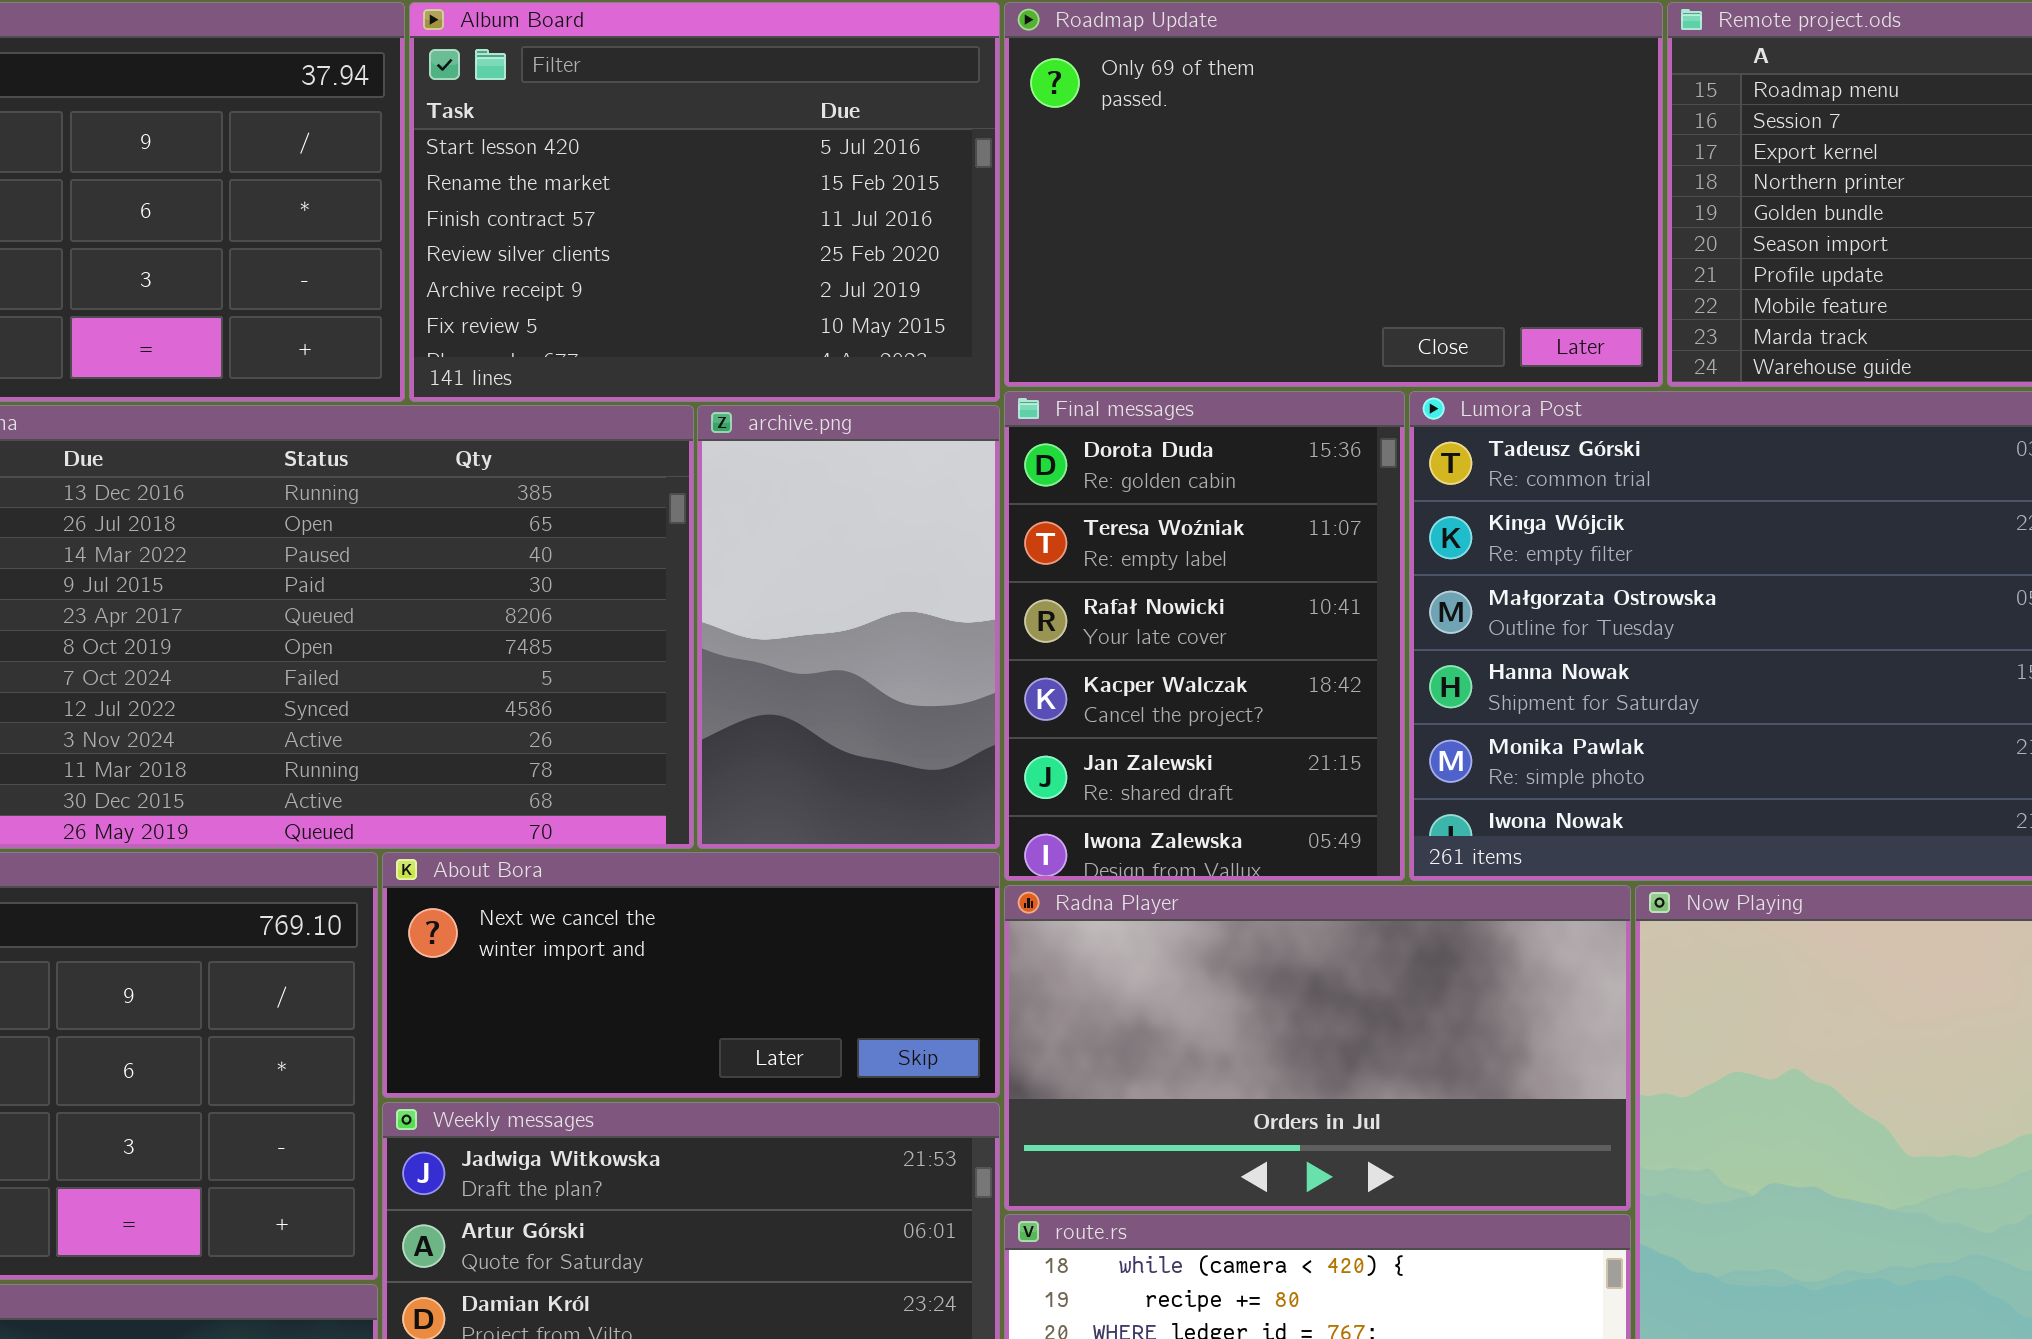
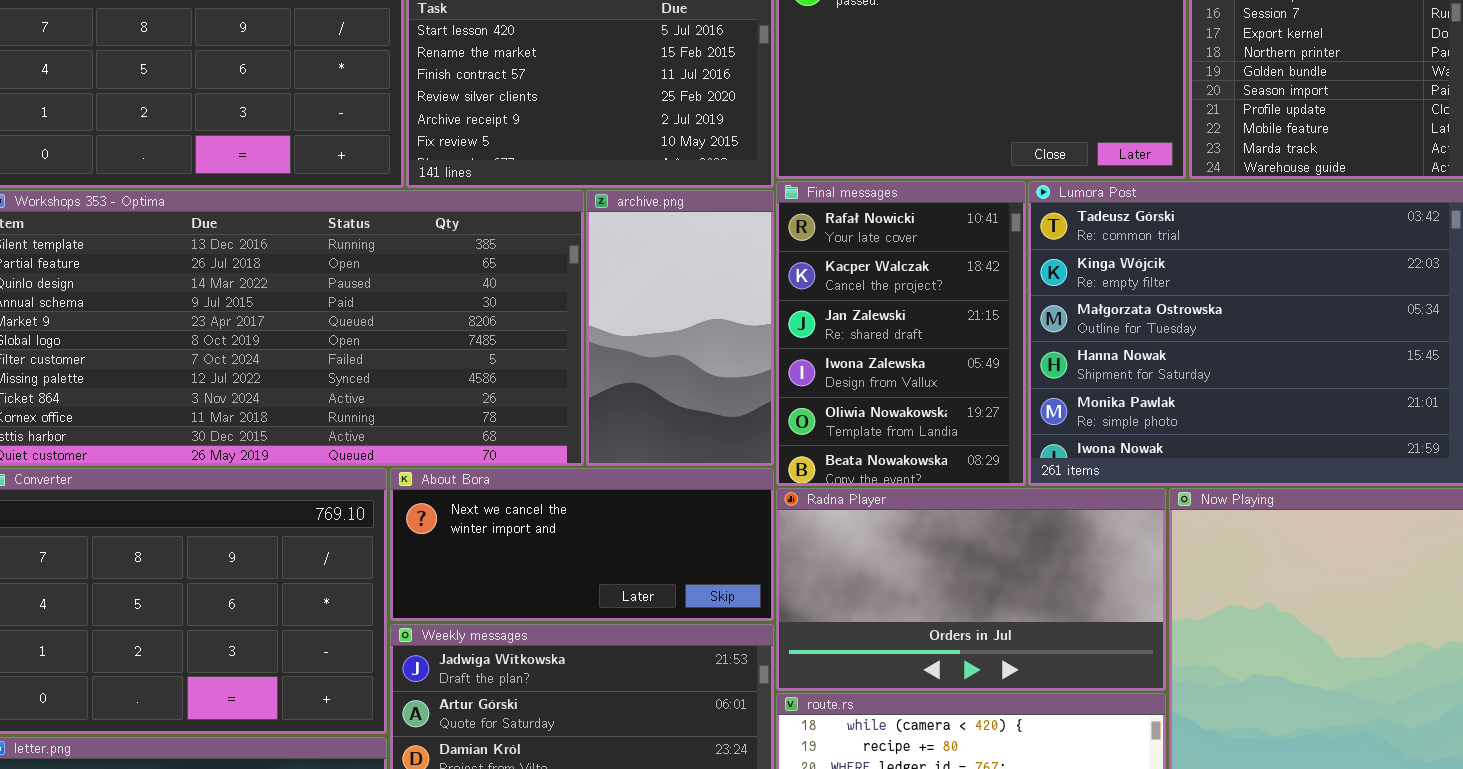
Final messages: [1004,391,1405,881] -> [776,181,1026,486], scrolled down 2 rows

